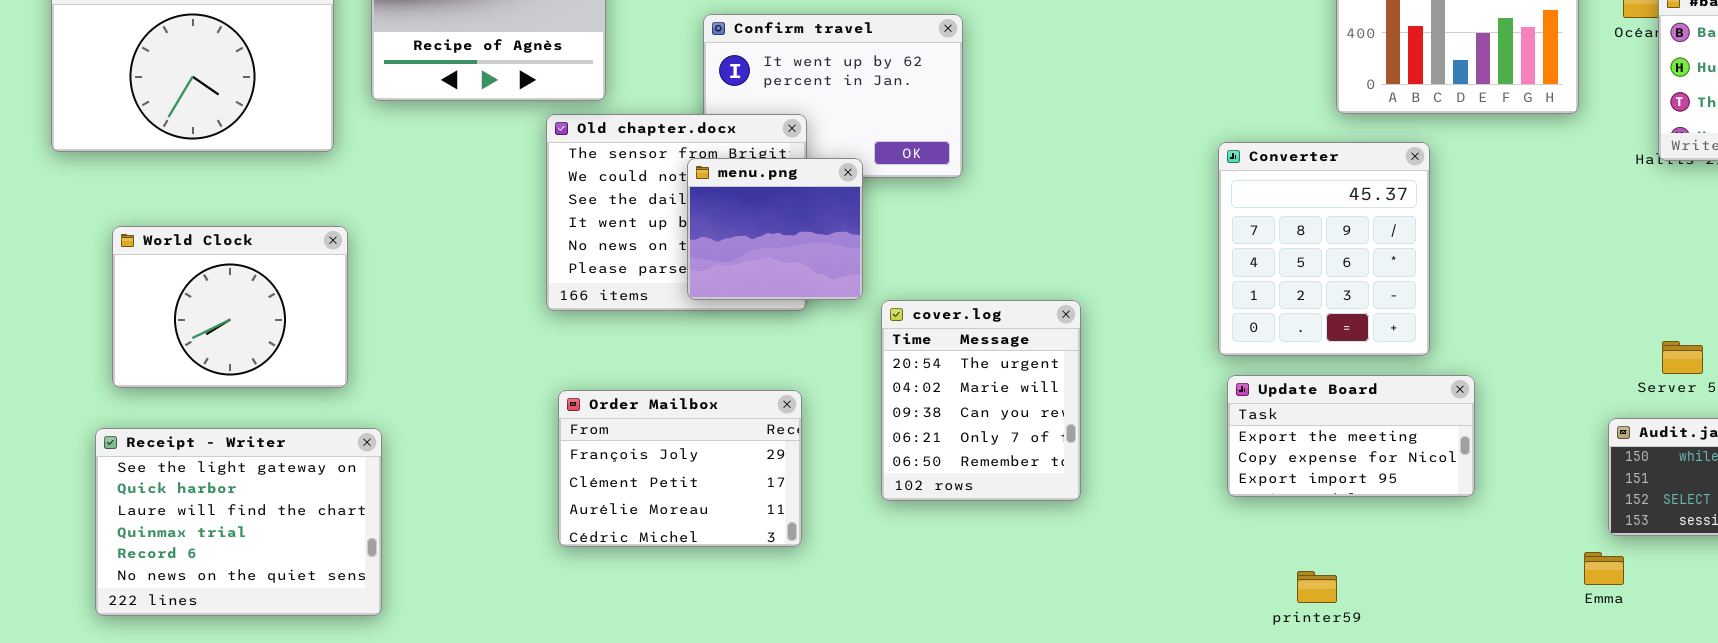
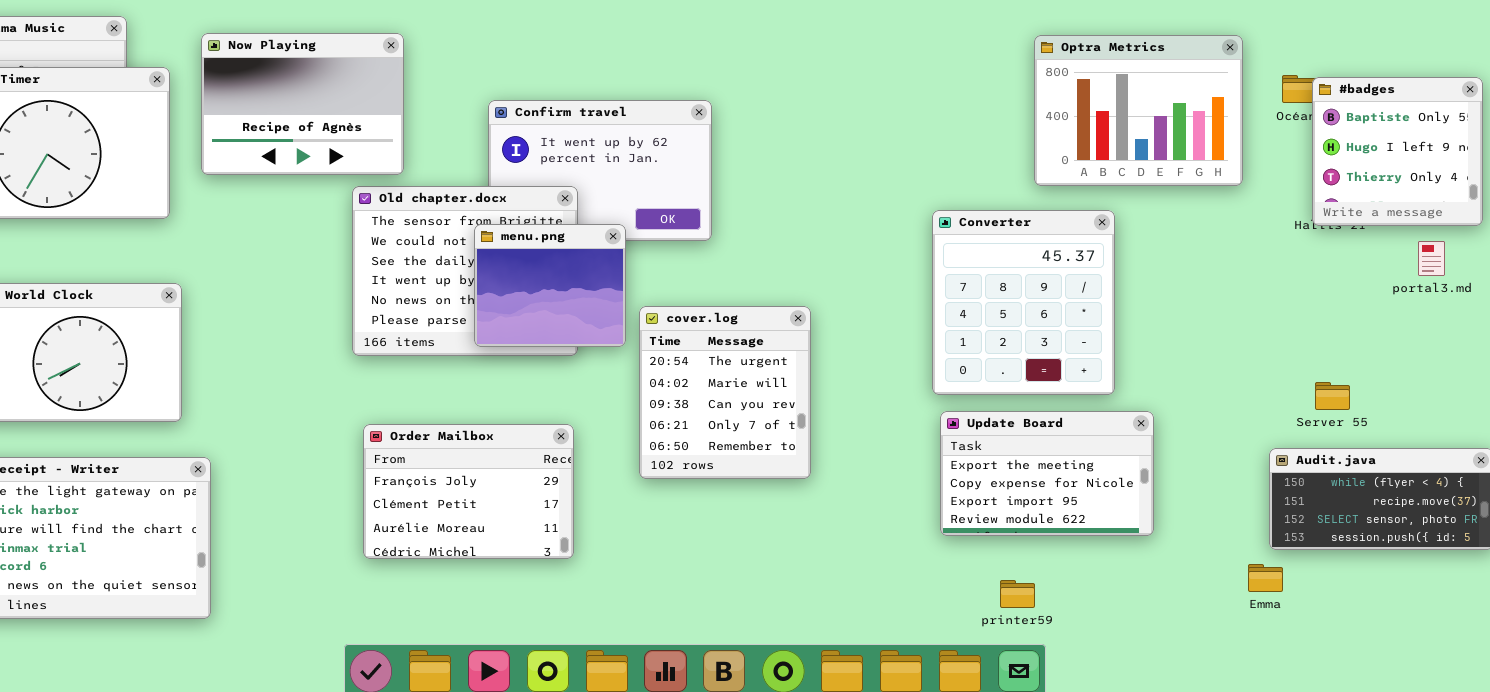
cover.log: [881,300,1081,501] -> [639,306,811,479], moved
Update Board: [1227,375,1475,497] -> [940,411,1154,536], resized

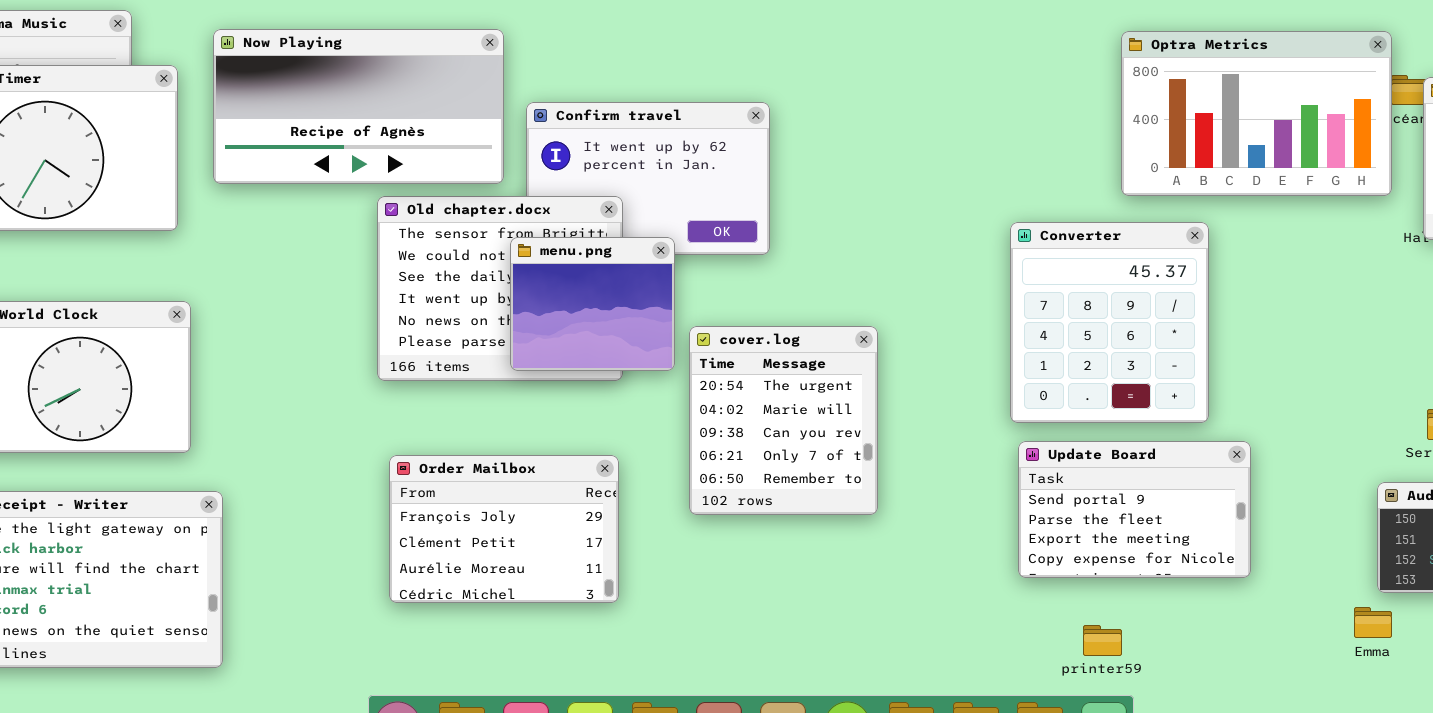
Now Playing: [201,33,404,175] -> [213,29,504,184], resized
Optra Metrics: [1034,35,1243,186] -> [1121,31,1392,196], resized
Update Board: [940,411,1154,536] -> [1018,441,1251,578], scrolled up 2 rows

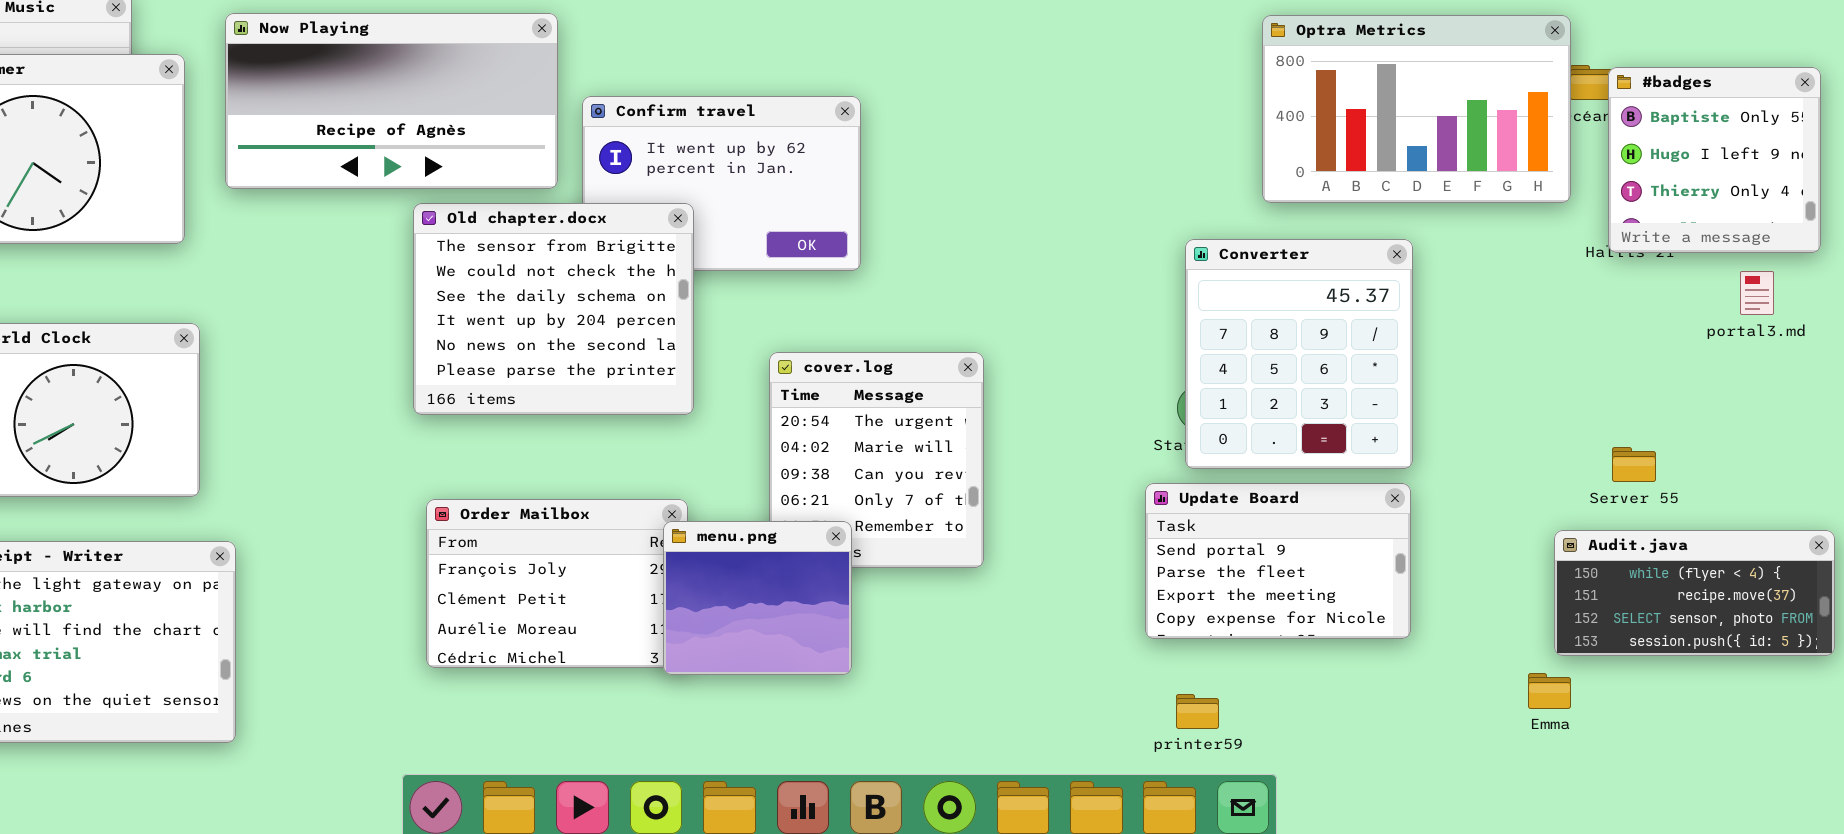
Converter: [1010,222,1209,423] -> [1185,239,1413,469], moved
menu.png: [510,237,675,371] -> [663,521,852,675], moved
printer59: [1083,625,1122,656] -> [1176,694,1219,729], moved

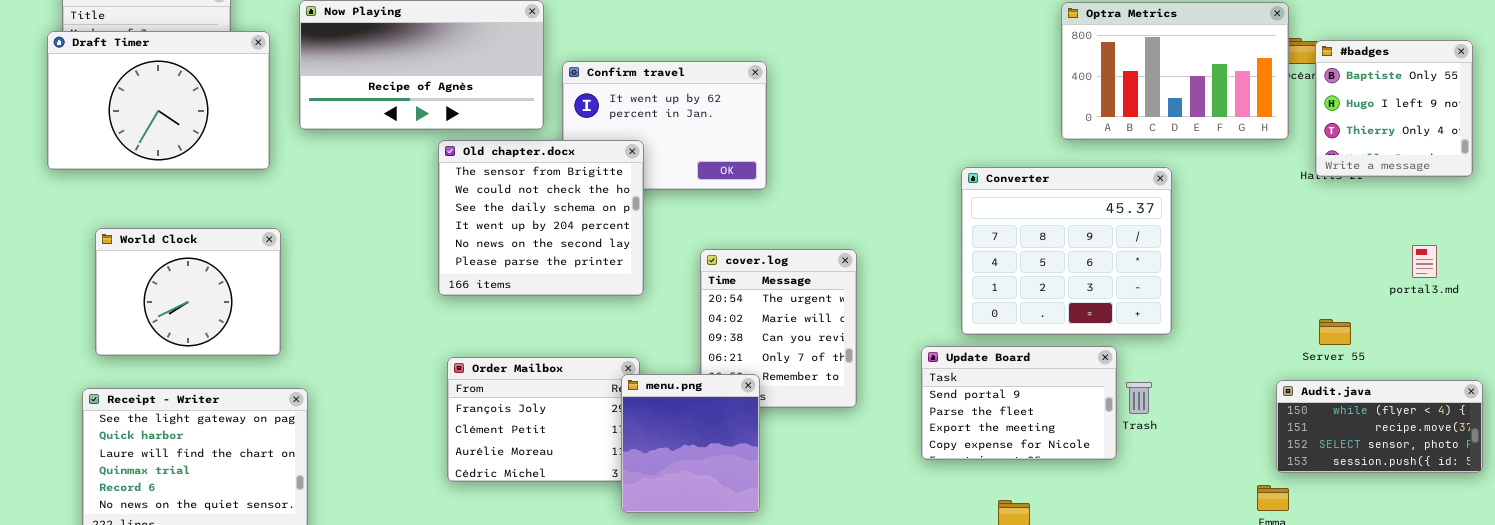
Converter: [1185,239,1413,469] -> [961,167,1172,335], resized
portal3.md: [1740,271,1774,315] -> [1412,245,1437,278], moved
Update Board: [1145,483,1411,639] -> [921,346,1117,460], moved
menu.png: [663,521,852,675] -> [621,374,760,513], resized

